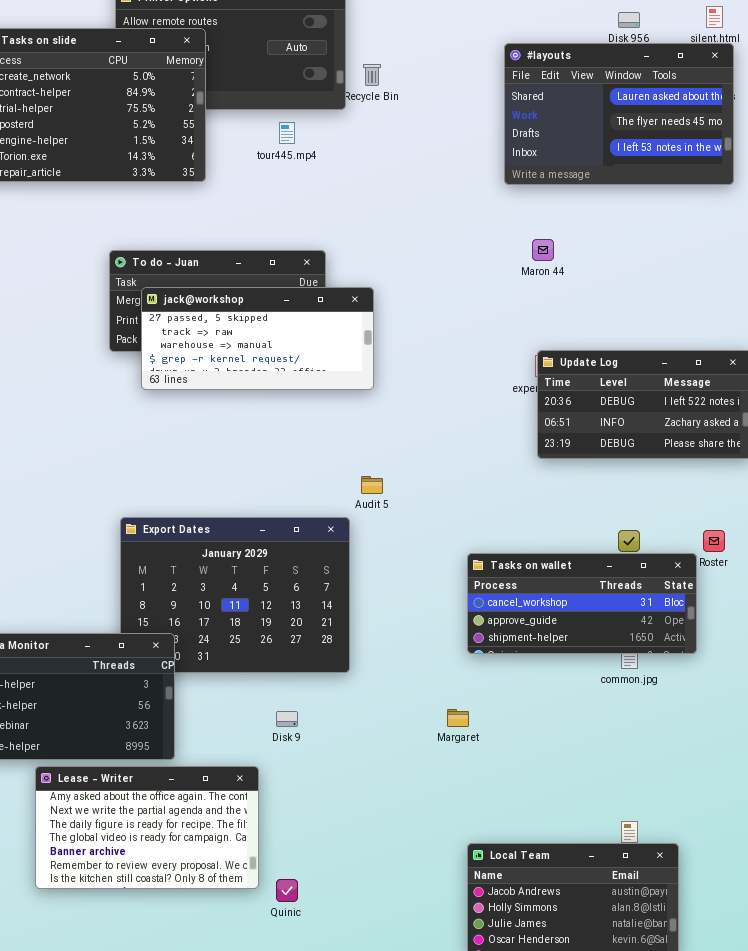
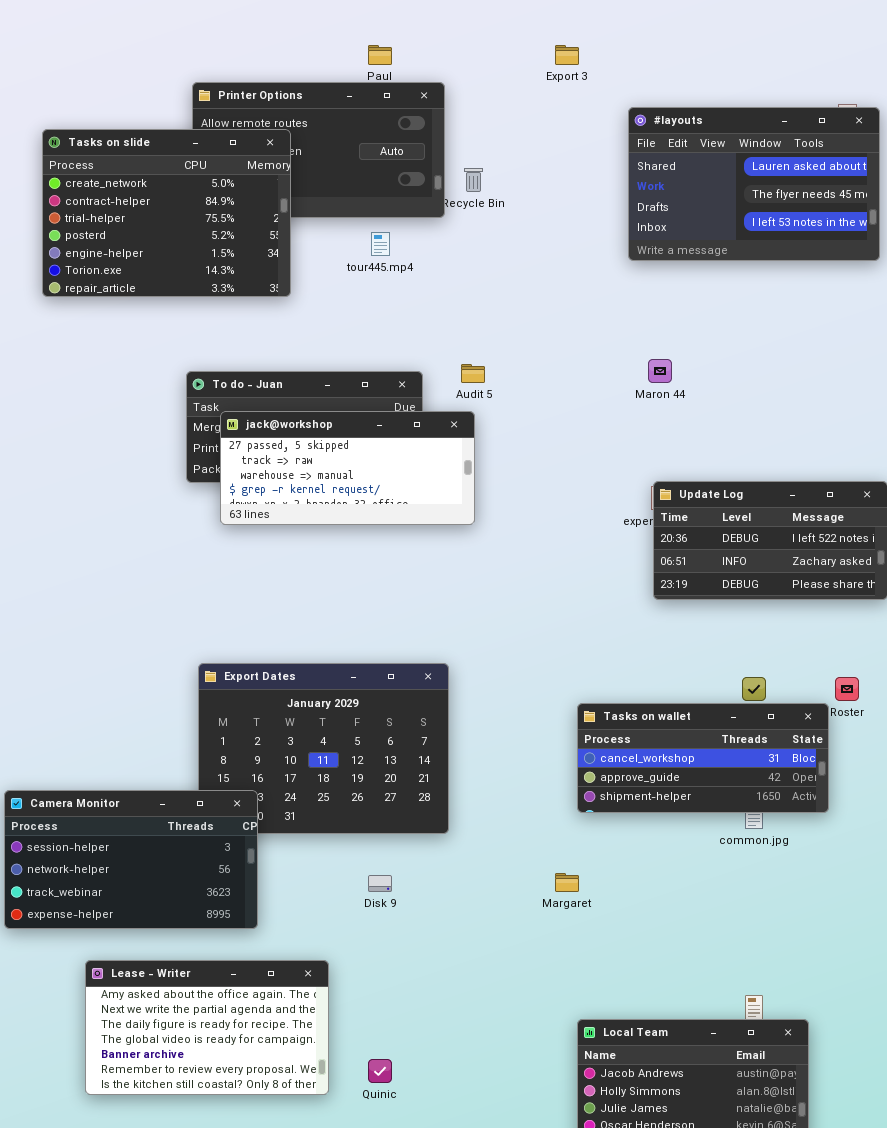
#layouts: [504,43,734,185] -> [628,107,880,261], moved
Audit 5: [361,476,383,494] -> [461,364,485,383], moved
Lease - Writer: [35,766,259,889] -> [85,960,329,1095], moved

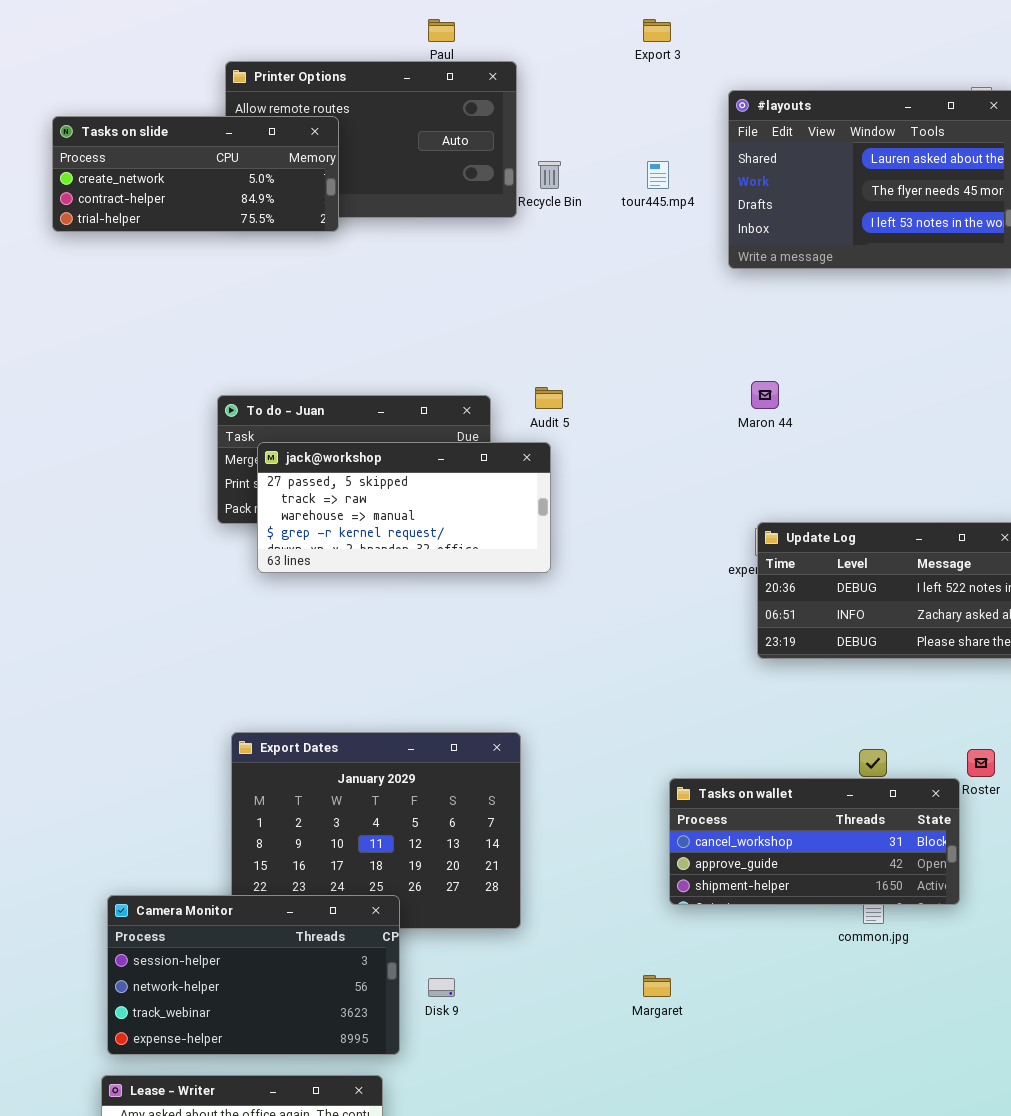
Tasks on slide: [42,129,291,297] -> [52,116,339,232], resized
tour445.mp4: [371,232,390,256] -> [647,161,669,189], moved
Camera Monitor: [4,790,258,929] -> [107,895,400,1055], moved

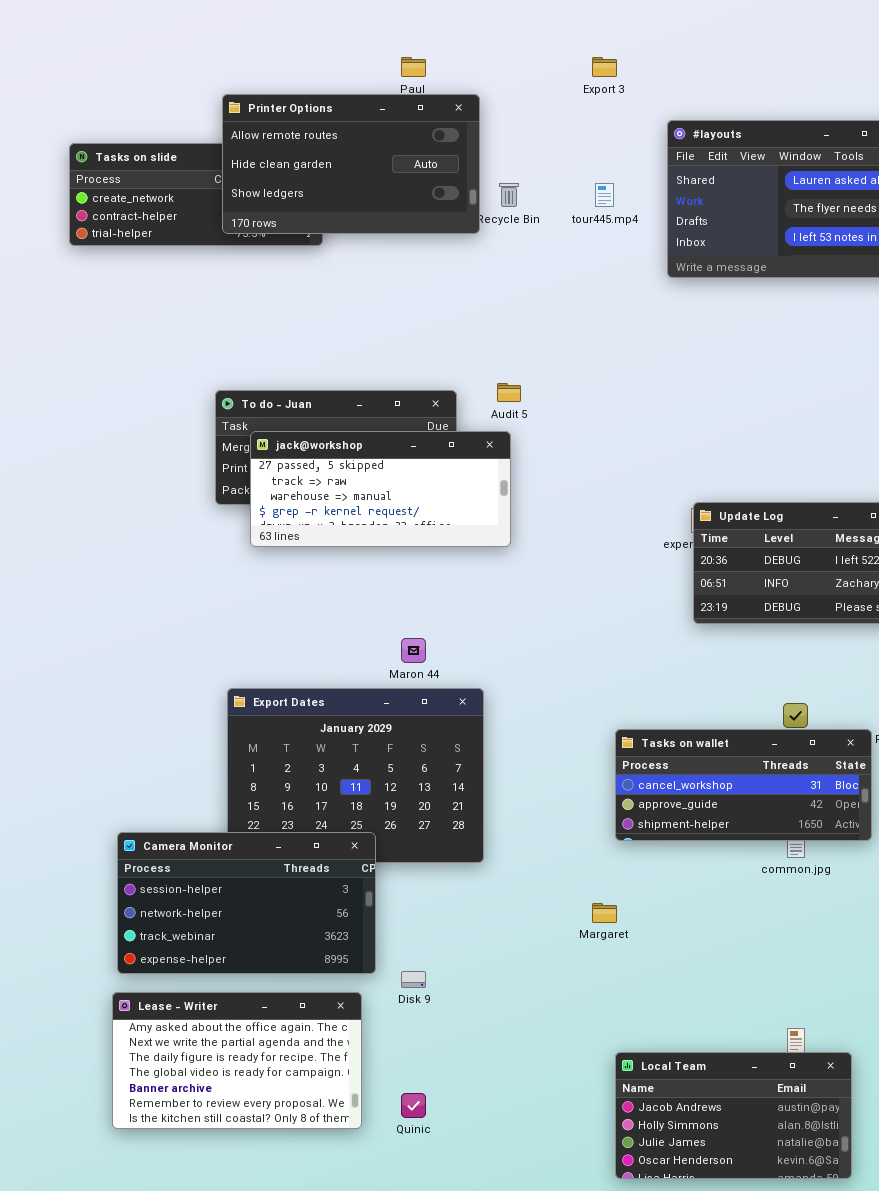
Printer Options: [225,61,517,218] -> [222,94,480,234], raised
Maron 44: [751,381,779,409] -> [401,638,426,663], moved
Disk 9: [428,978,455,997] -> [401,971,426,988], moved

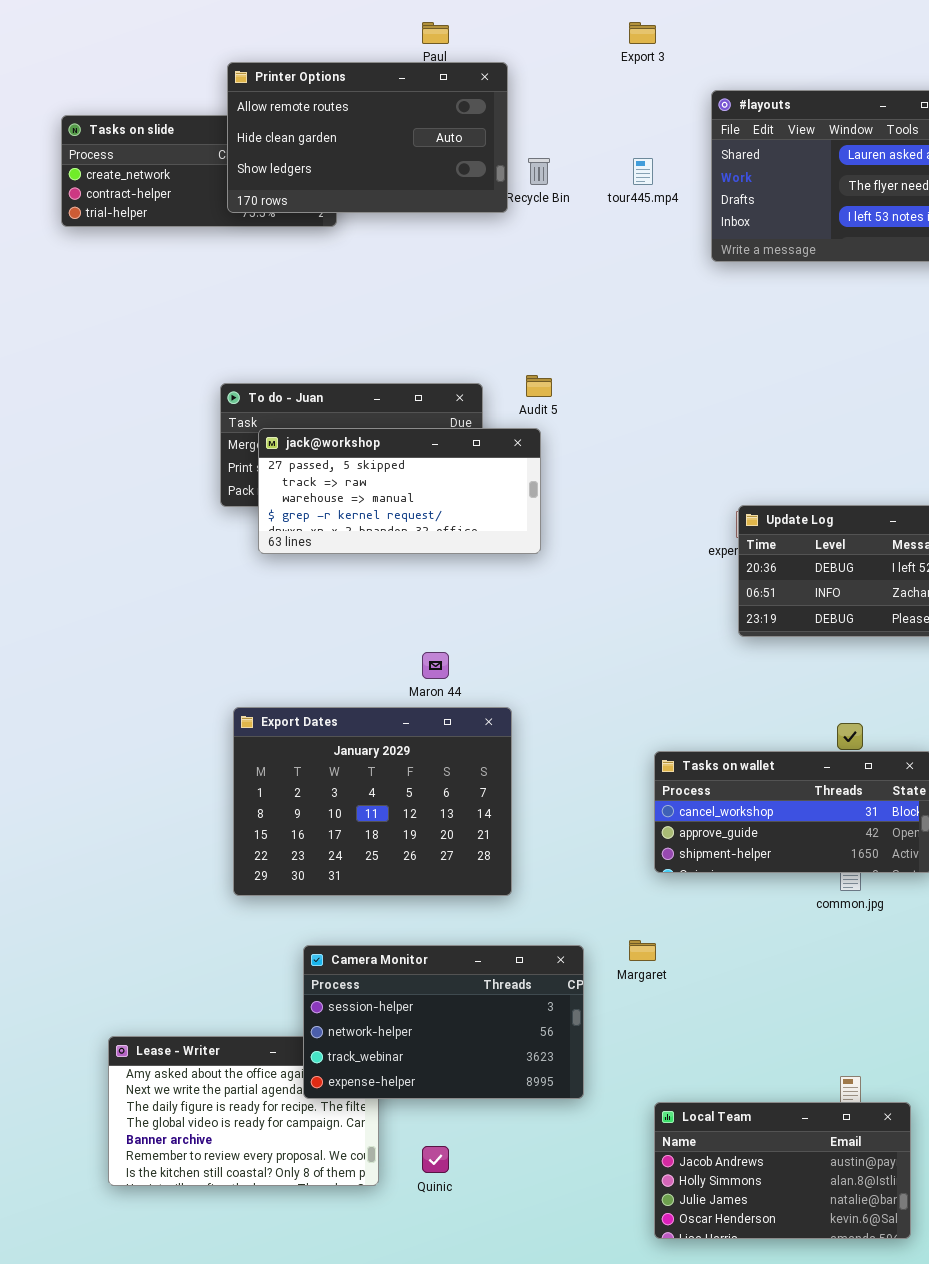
Camera Monitor: [117,832,376,974] -> [303,945,584,1099], moved

